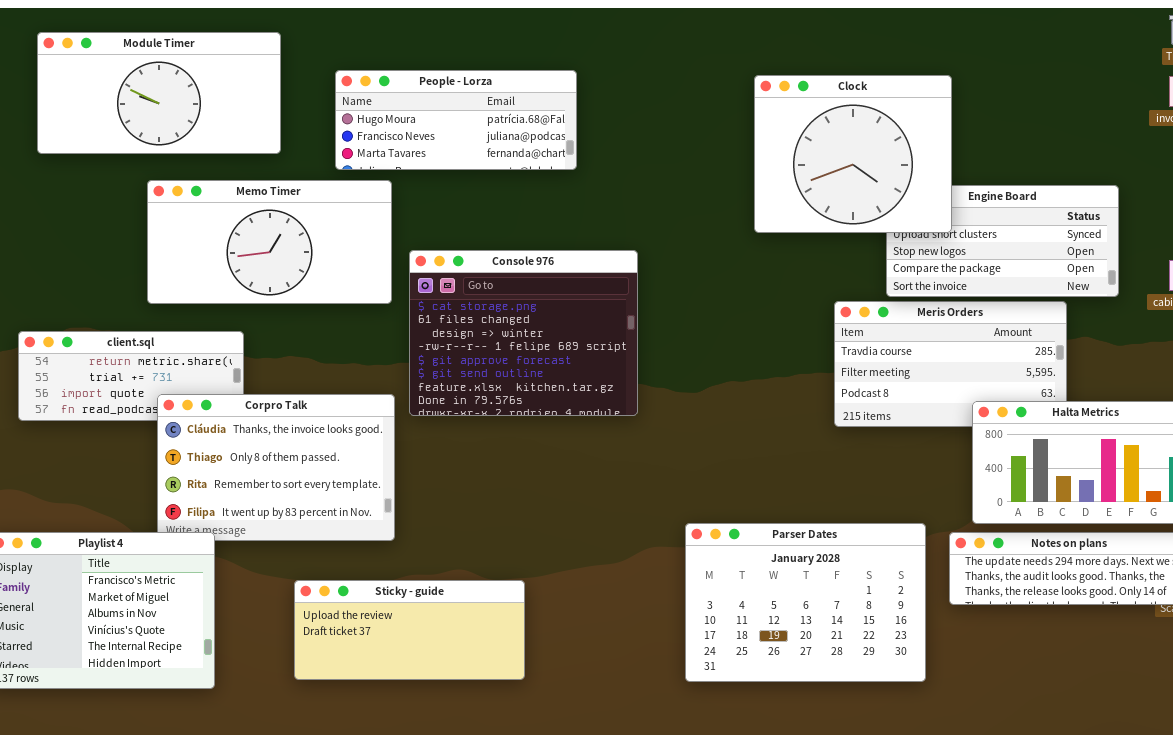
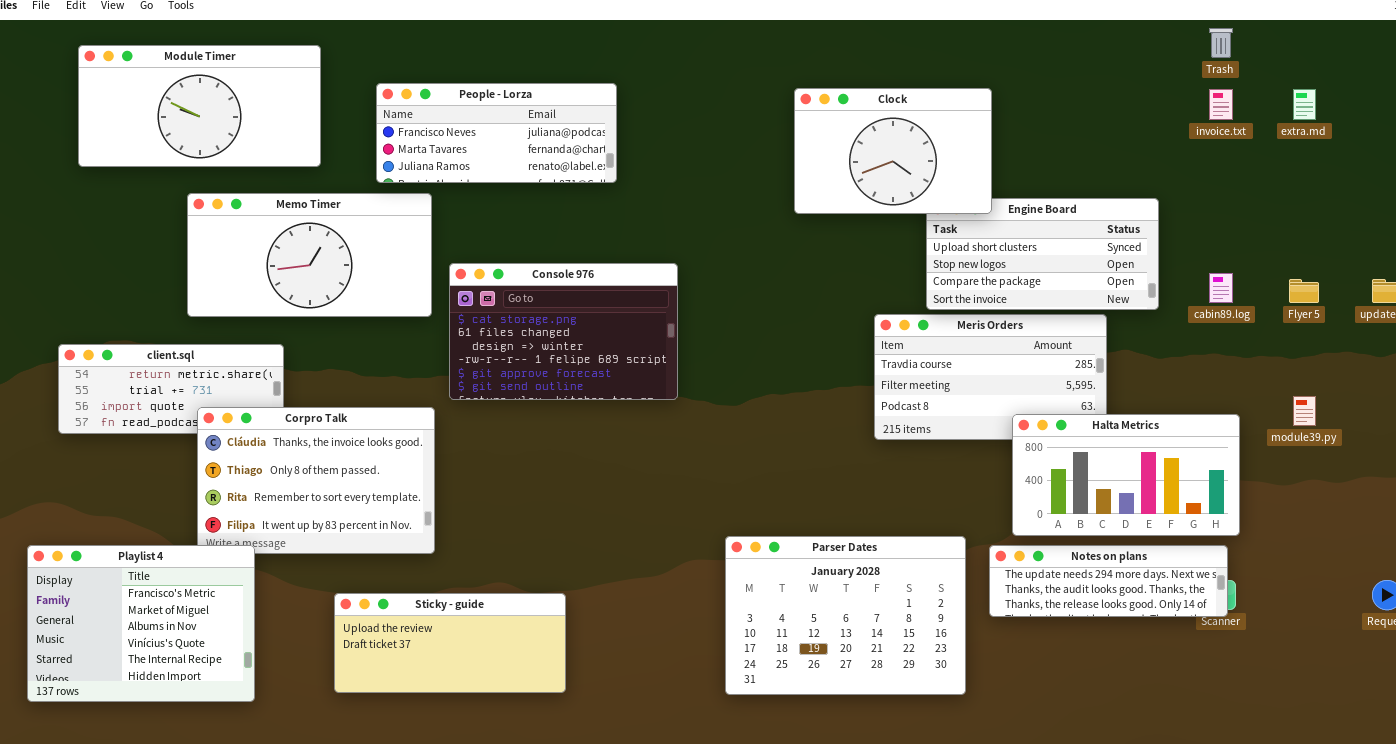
People - Lorza: [335,70,577,170] -> [376,83,617,183], scrolled down 1 row
Clock: [754,75,952,233] -> [794,88,992,214], resized
Console 976: [409,250,638,416] -> [449,263,678,400], resized

